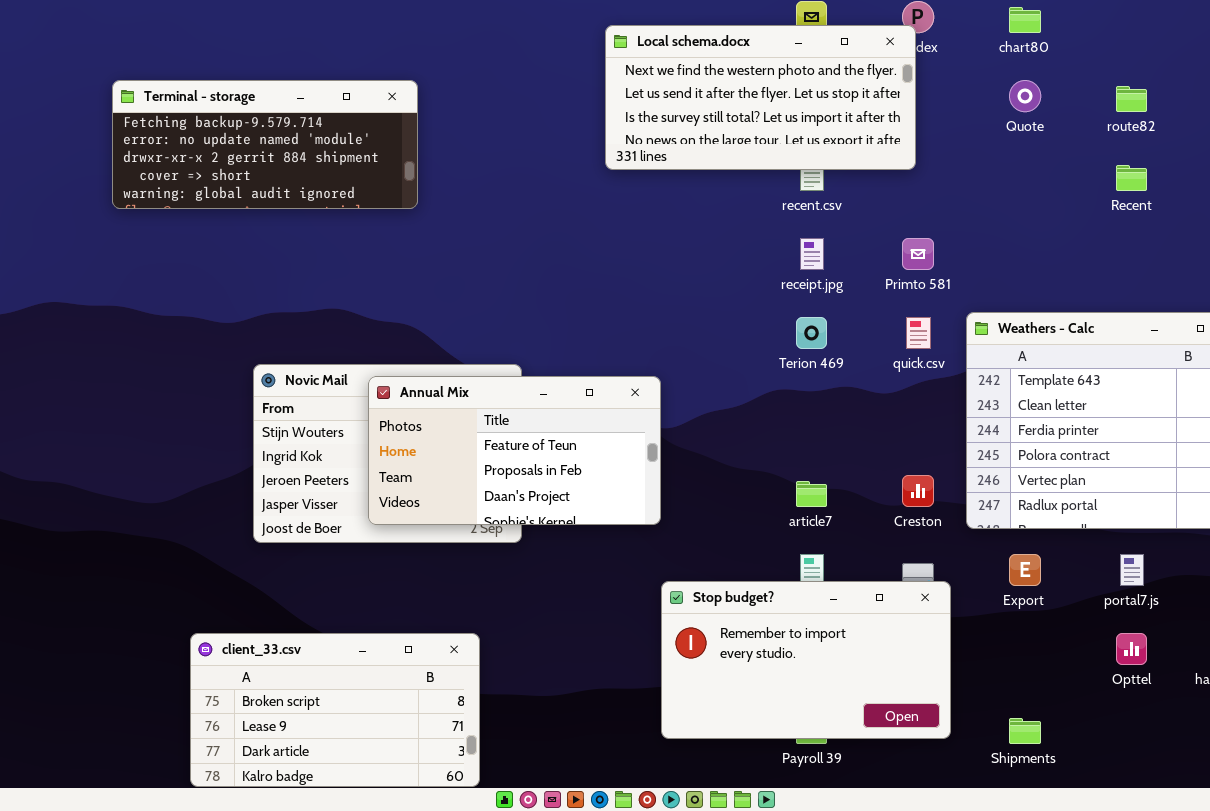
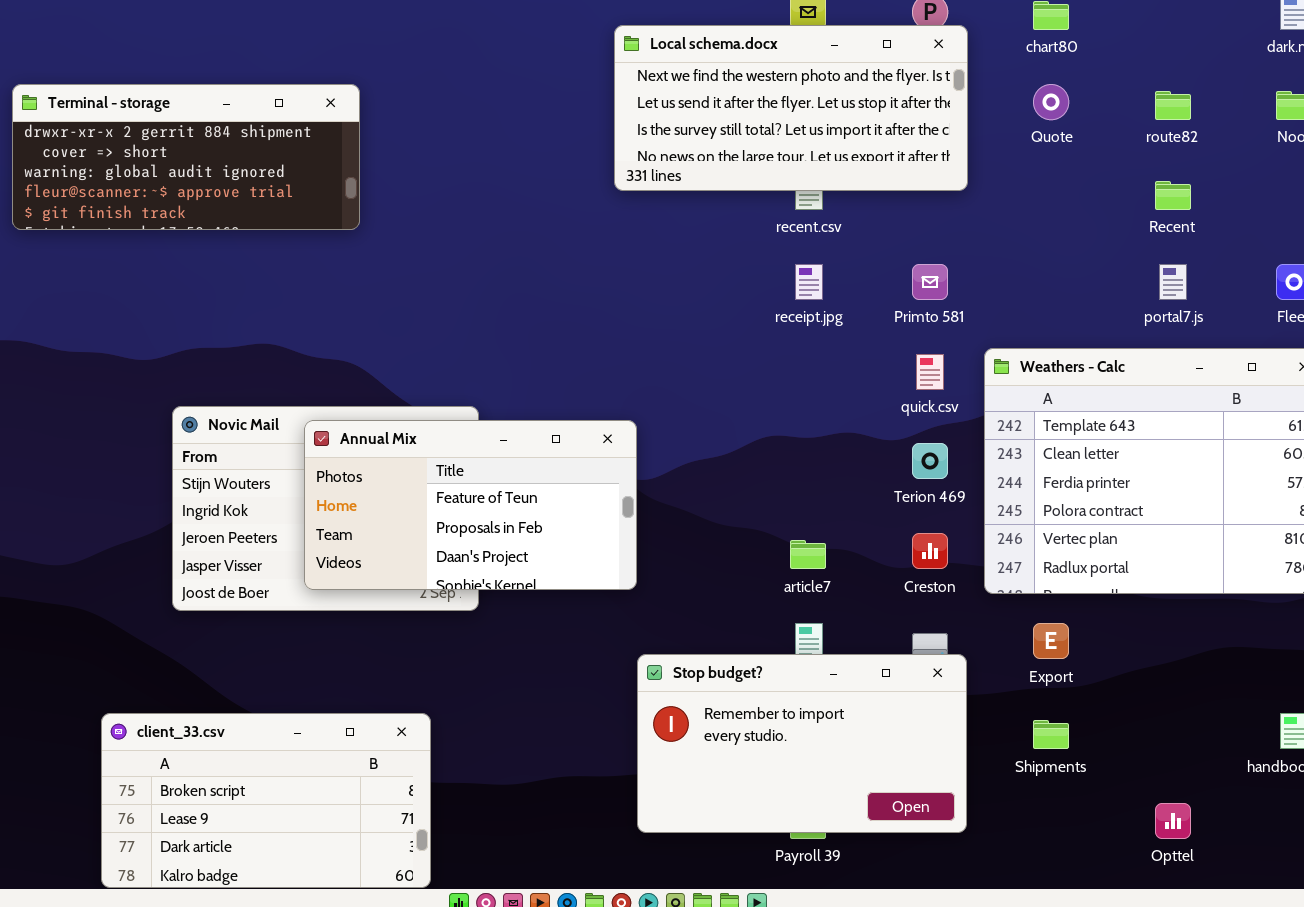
Local schema.docx: [605,25,916,170] -> [614,25,968,191], moved
Terminal - storage: [112,80,418,209] -> [12,84,360,230], scrolled down 2 rows
Terion 469: [796,317,827,349] -> [912,443,948,479], moved
portal7.js: [1120,554,1144,586] -> [1159,264,1187,300], moved
Opttel: [1116,633,1147,665] -> [1155,803,1191,839], moved
Shipments: [1009,718,1041,744] -> [1033,720,1069,749], moved

